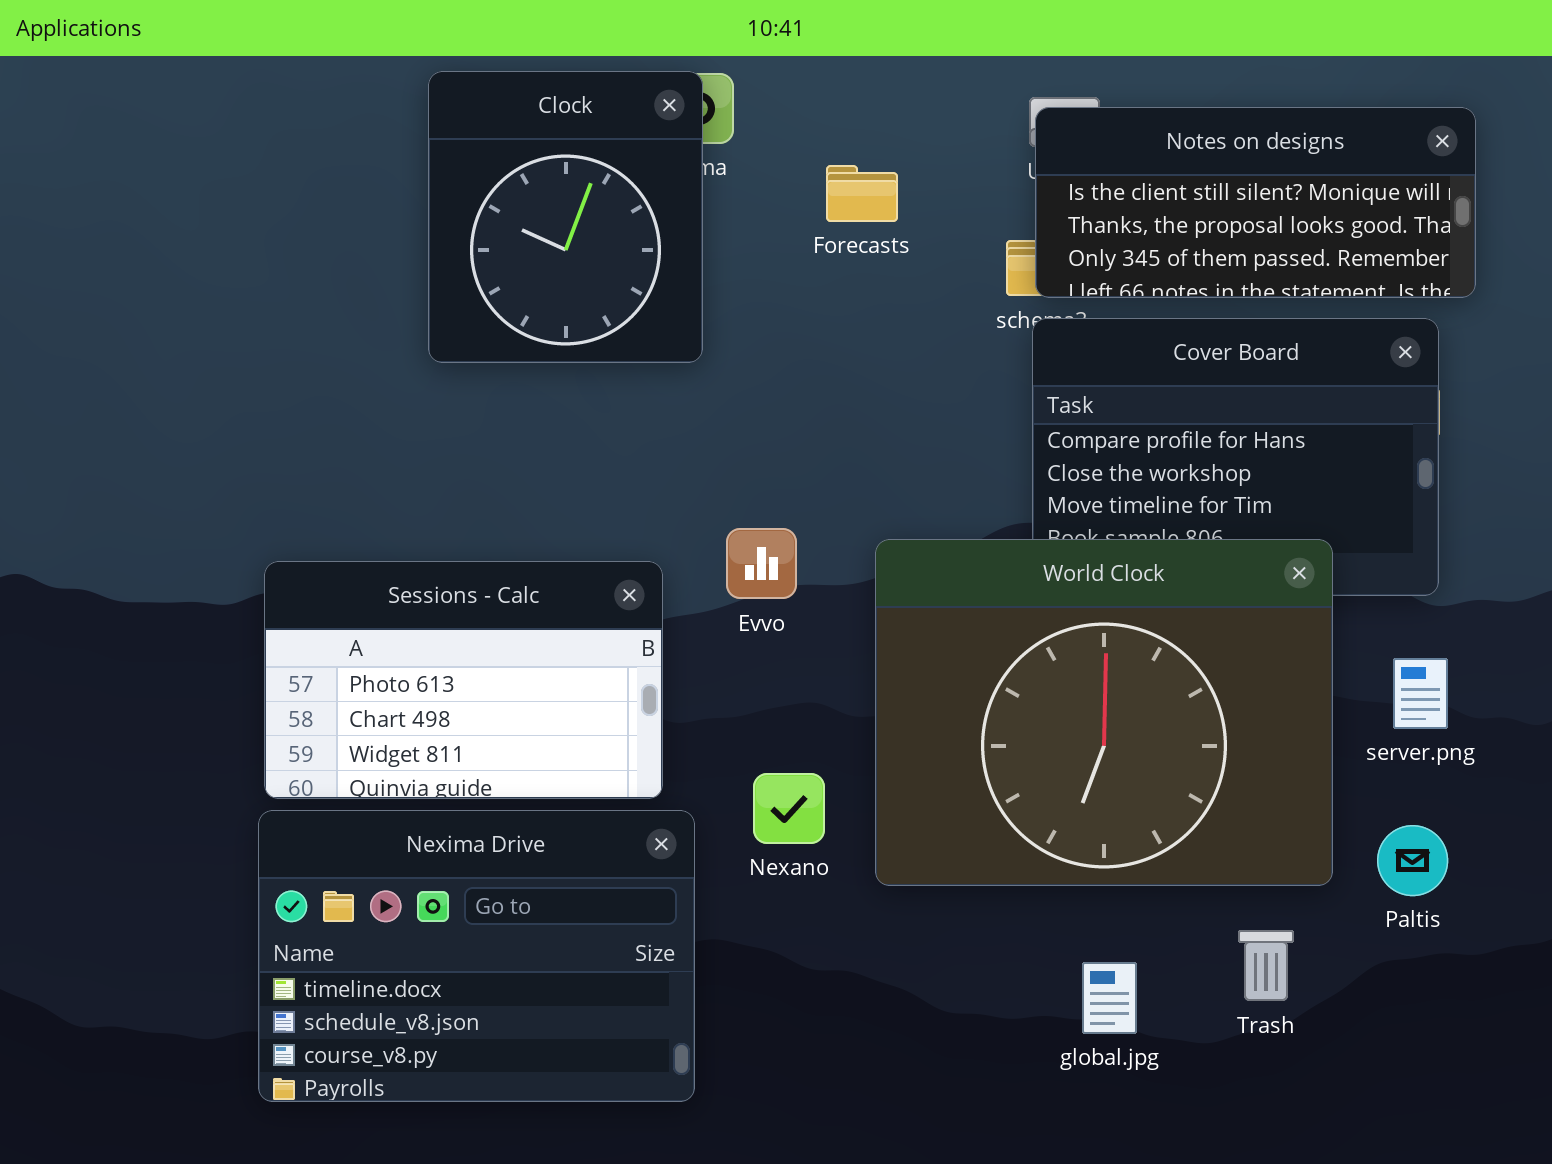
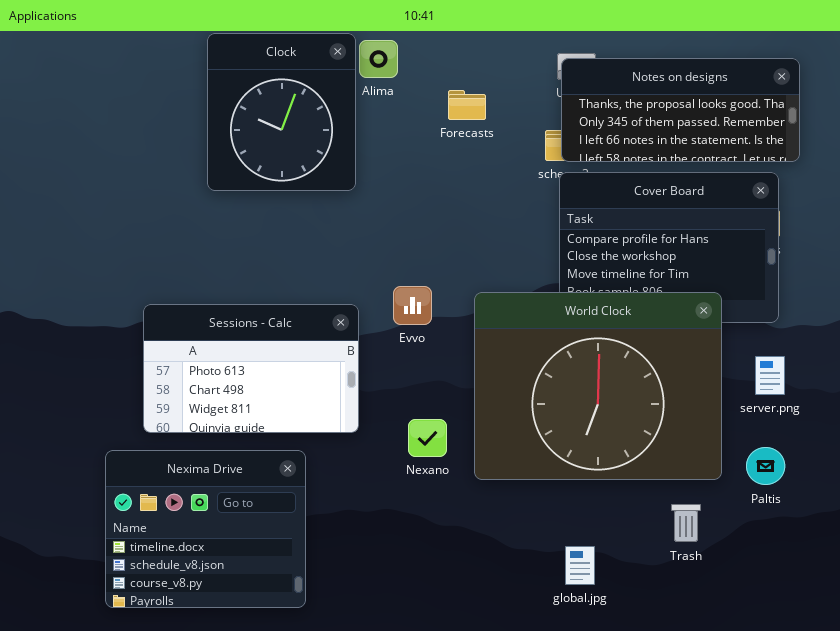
Clock: [428,71,703,363] -> [207,33,356,191], moved
Notes on designs: [1035,107,1476,298] -> [561,58,800,162], scrolled down 1 row
Nexima Drive: [258,810,695,1102] -> [105,450,306,608], moved, resized
global.jpg: [1082,962,1137,1034] -> [565,546,595,585], moved

